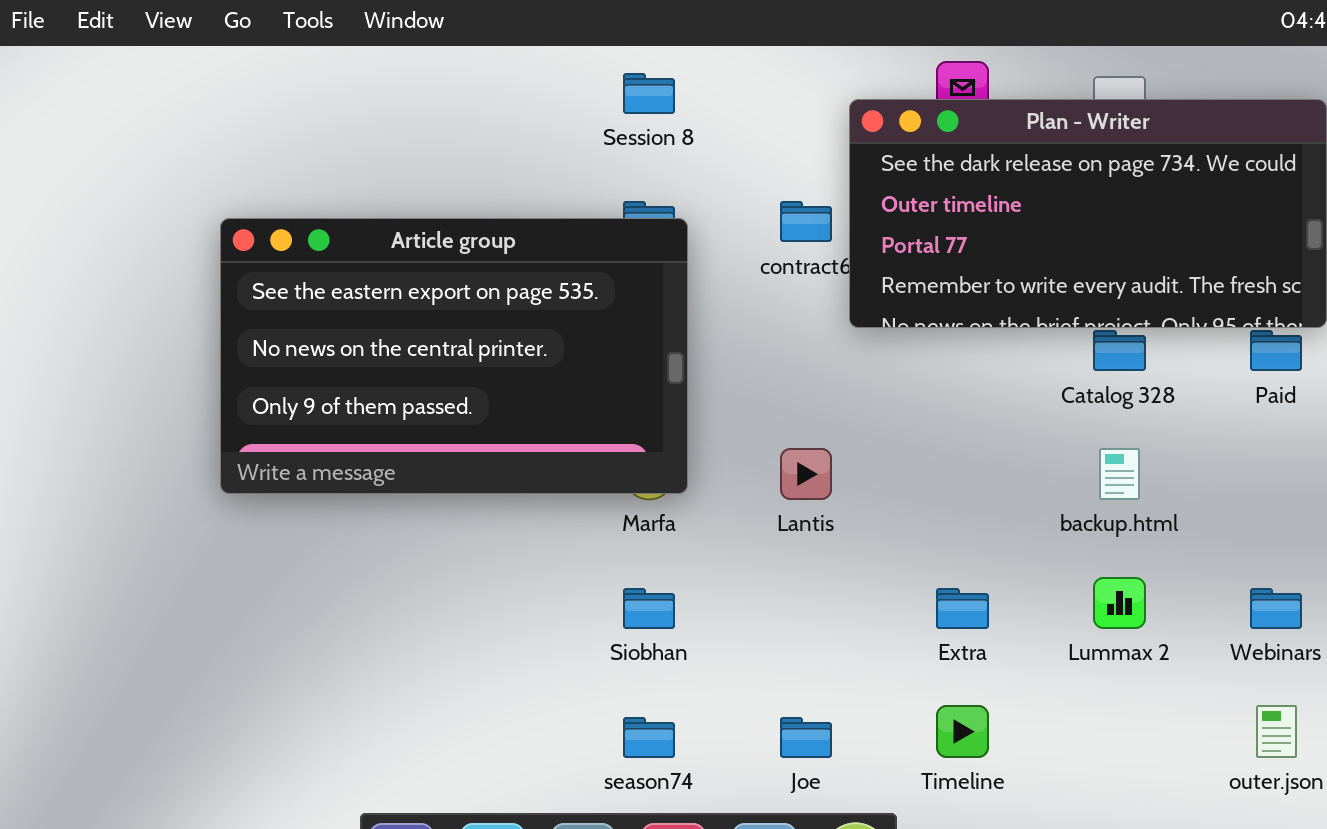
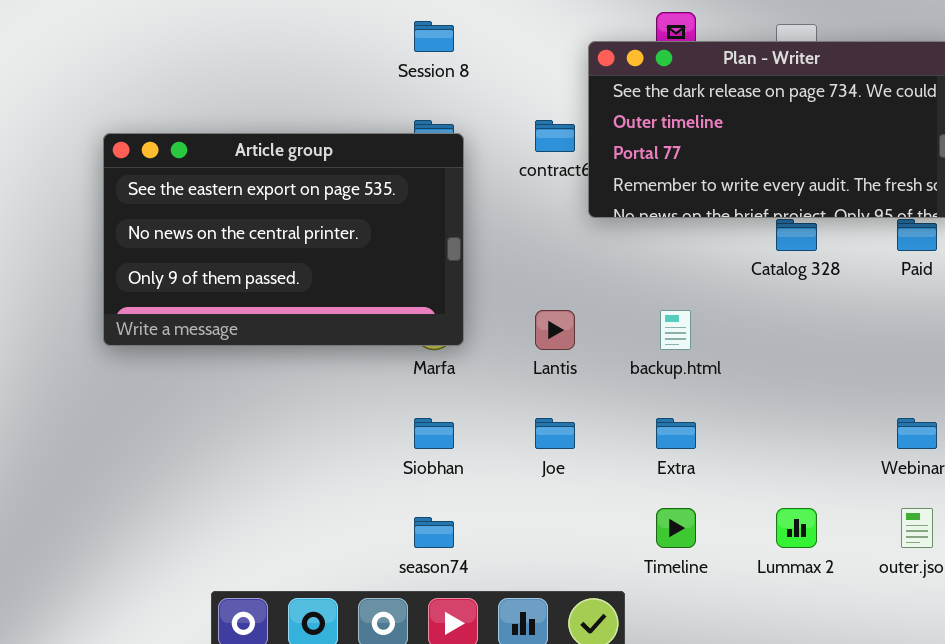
backup.html: [1099,448,1140,500] -> [660,310,691,350], moved
Lummax 2: [1093,577,1146,629] -> [776,508,817,548], moved
Joe: [780,717,832,758] -> [535,418,575,449], moved

